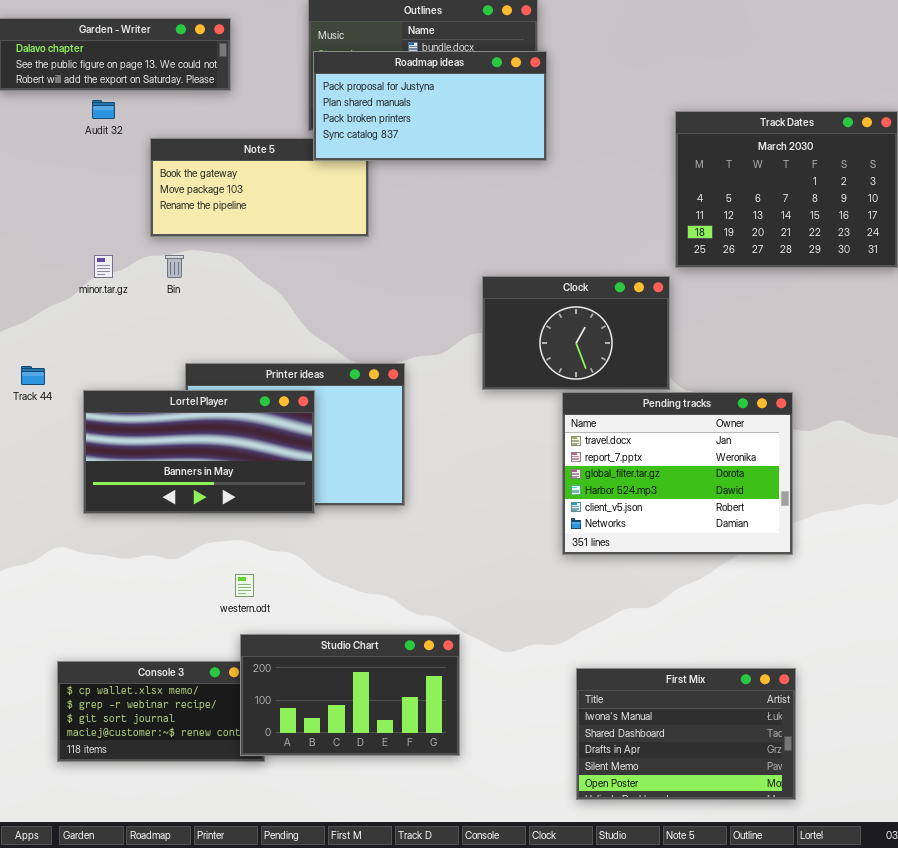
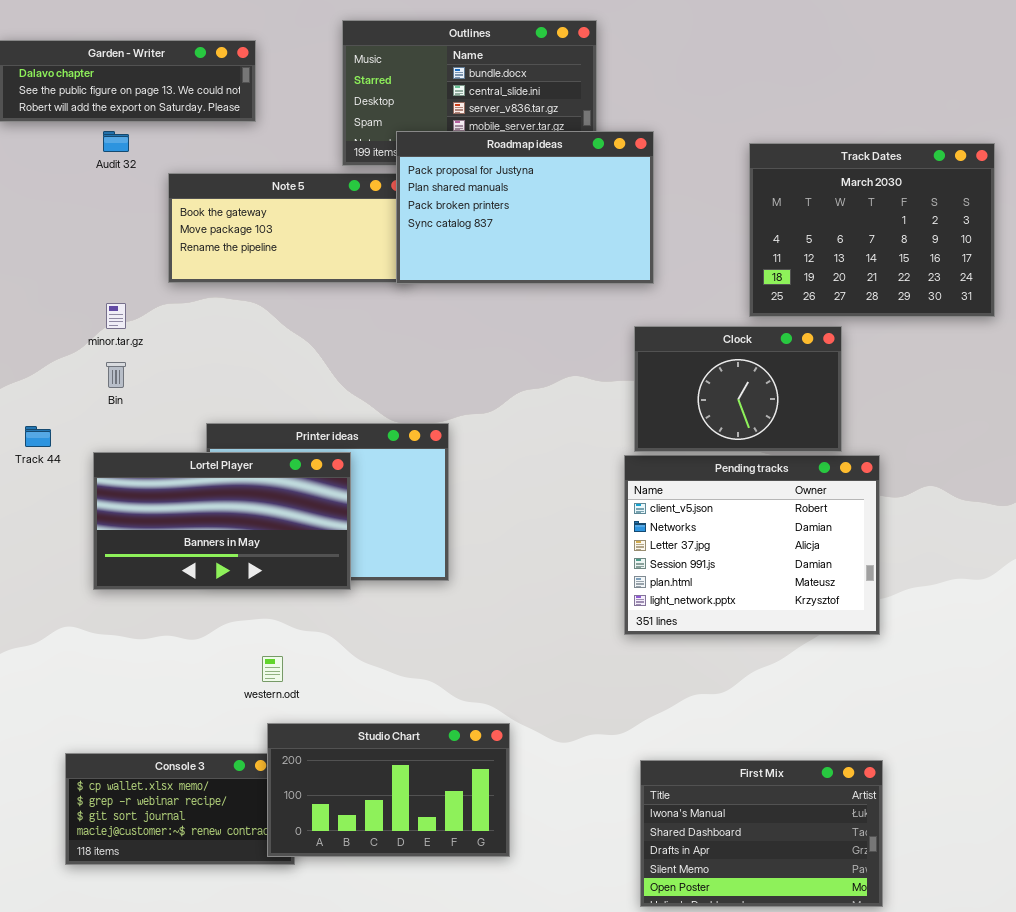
Roadmap ideas: [313,51,547,161] -> [396,131,654,284], moved, resized
Bin: [165,255,184,278] -> [106,362,126,388], moved
Clock: [482,276,670,390] -> [634,326,842,452], moved
Pending tracks: [562,392,793,555] -> [624,455,880,635], scrolled down 4 rows

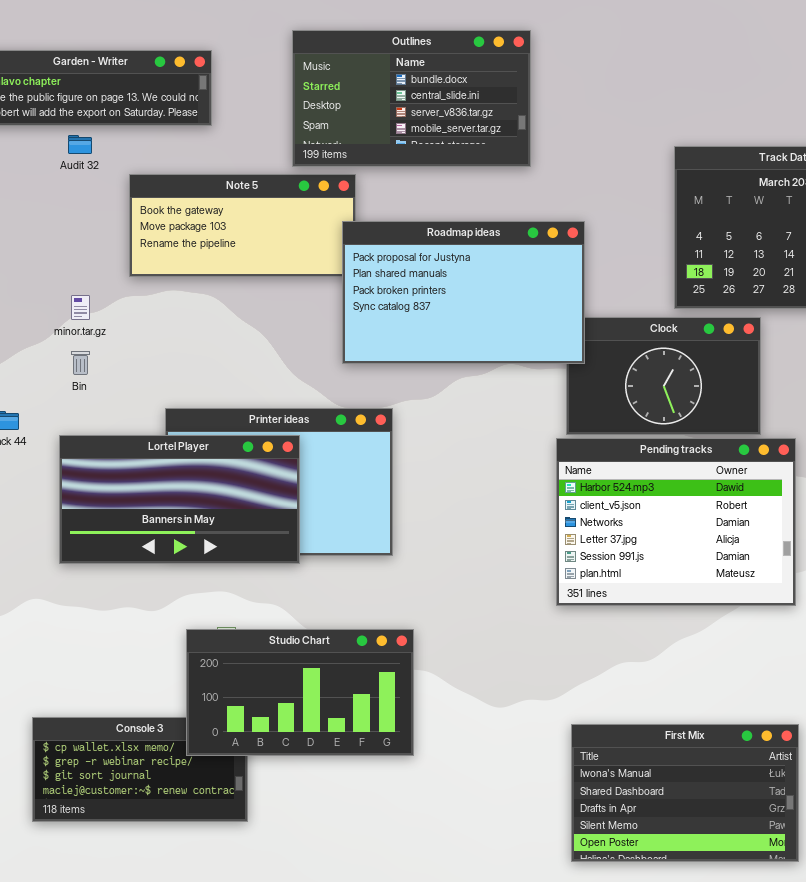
Roadmap ideas: [396,131,654,284] -> [342,221,585,364], moved
Pending tracks: [624,455,880,635] -> [556,438,796,606], scrolled up 1 row
Studio Chart: [267,723,510,857] -> [186,629,414,756], moved

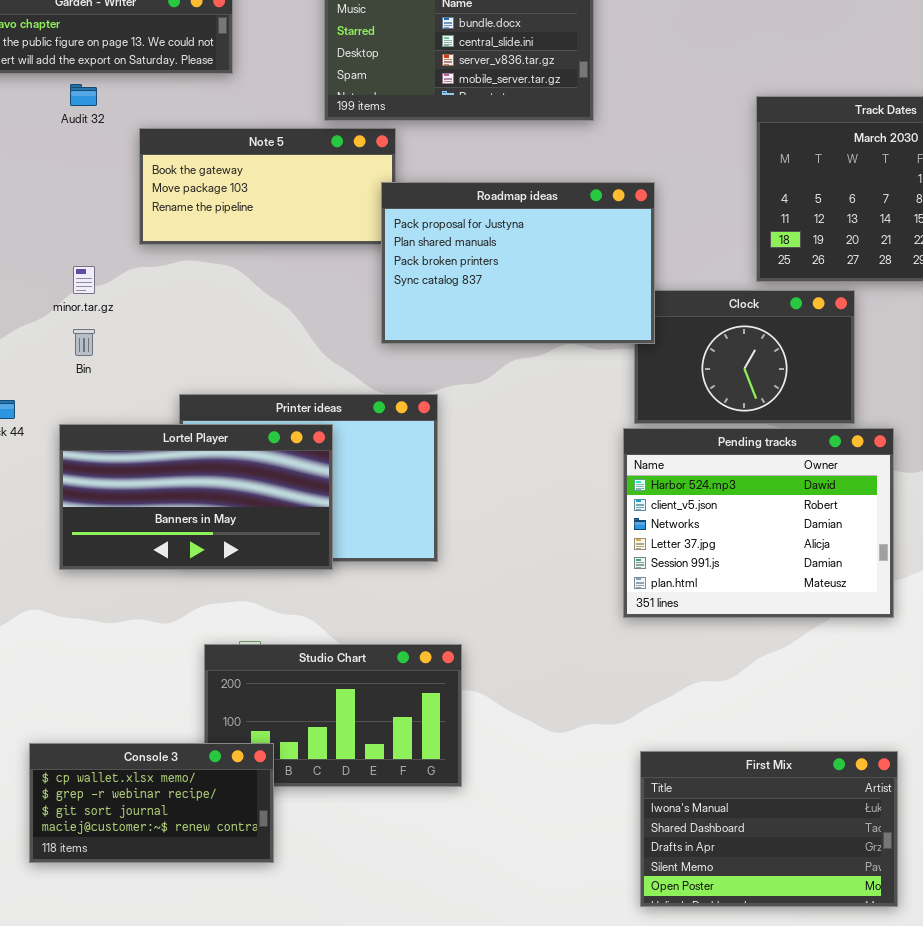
Console 3: [32,717,248,822] -> [29,743,274,863], raised

